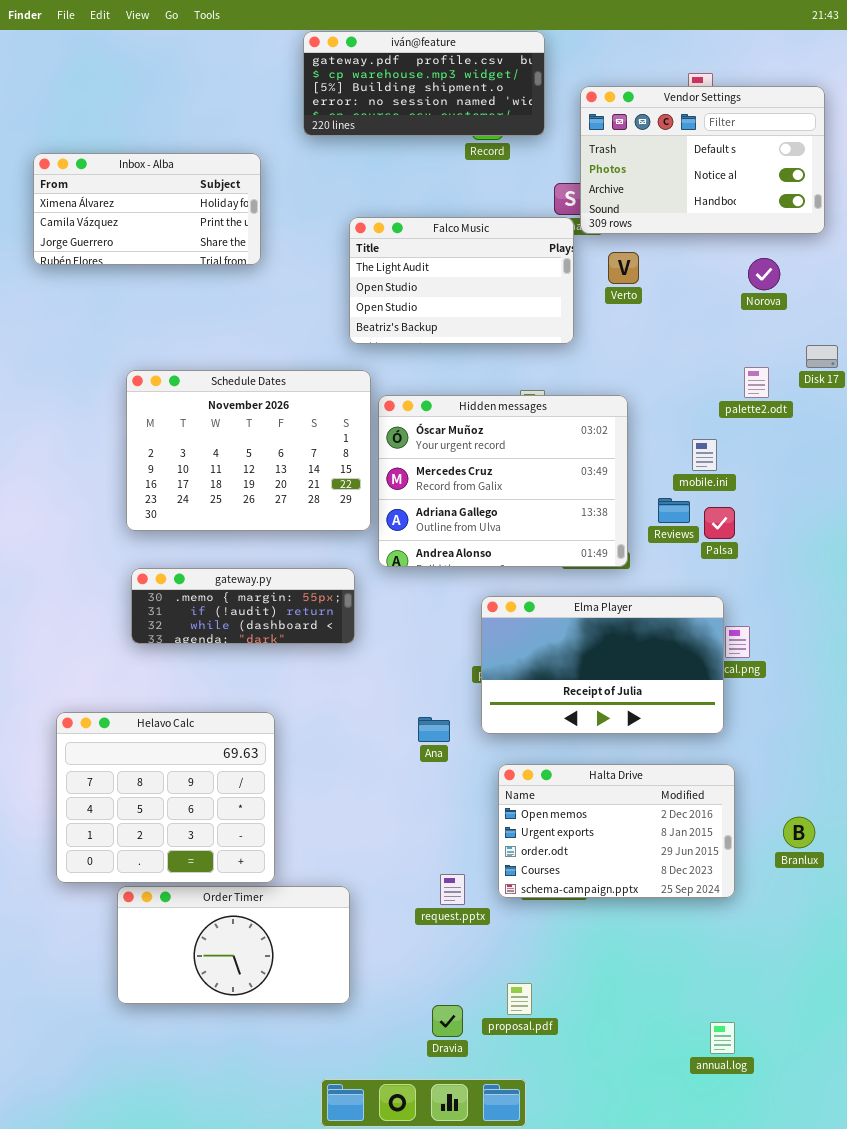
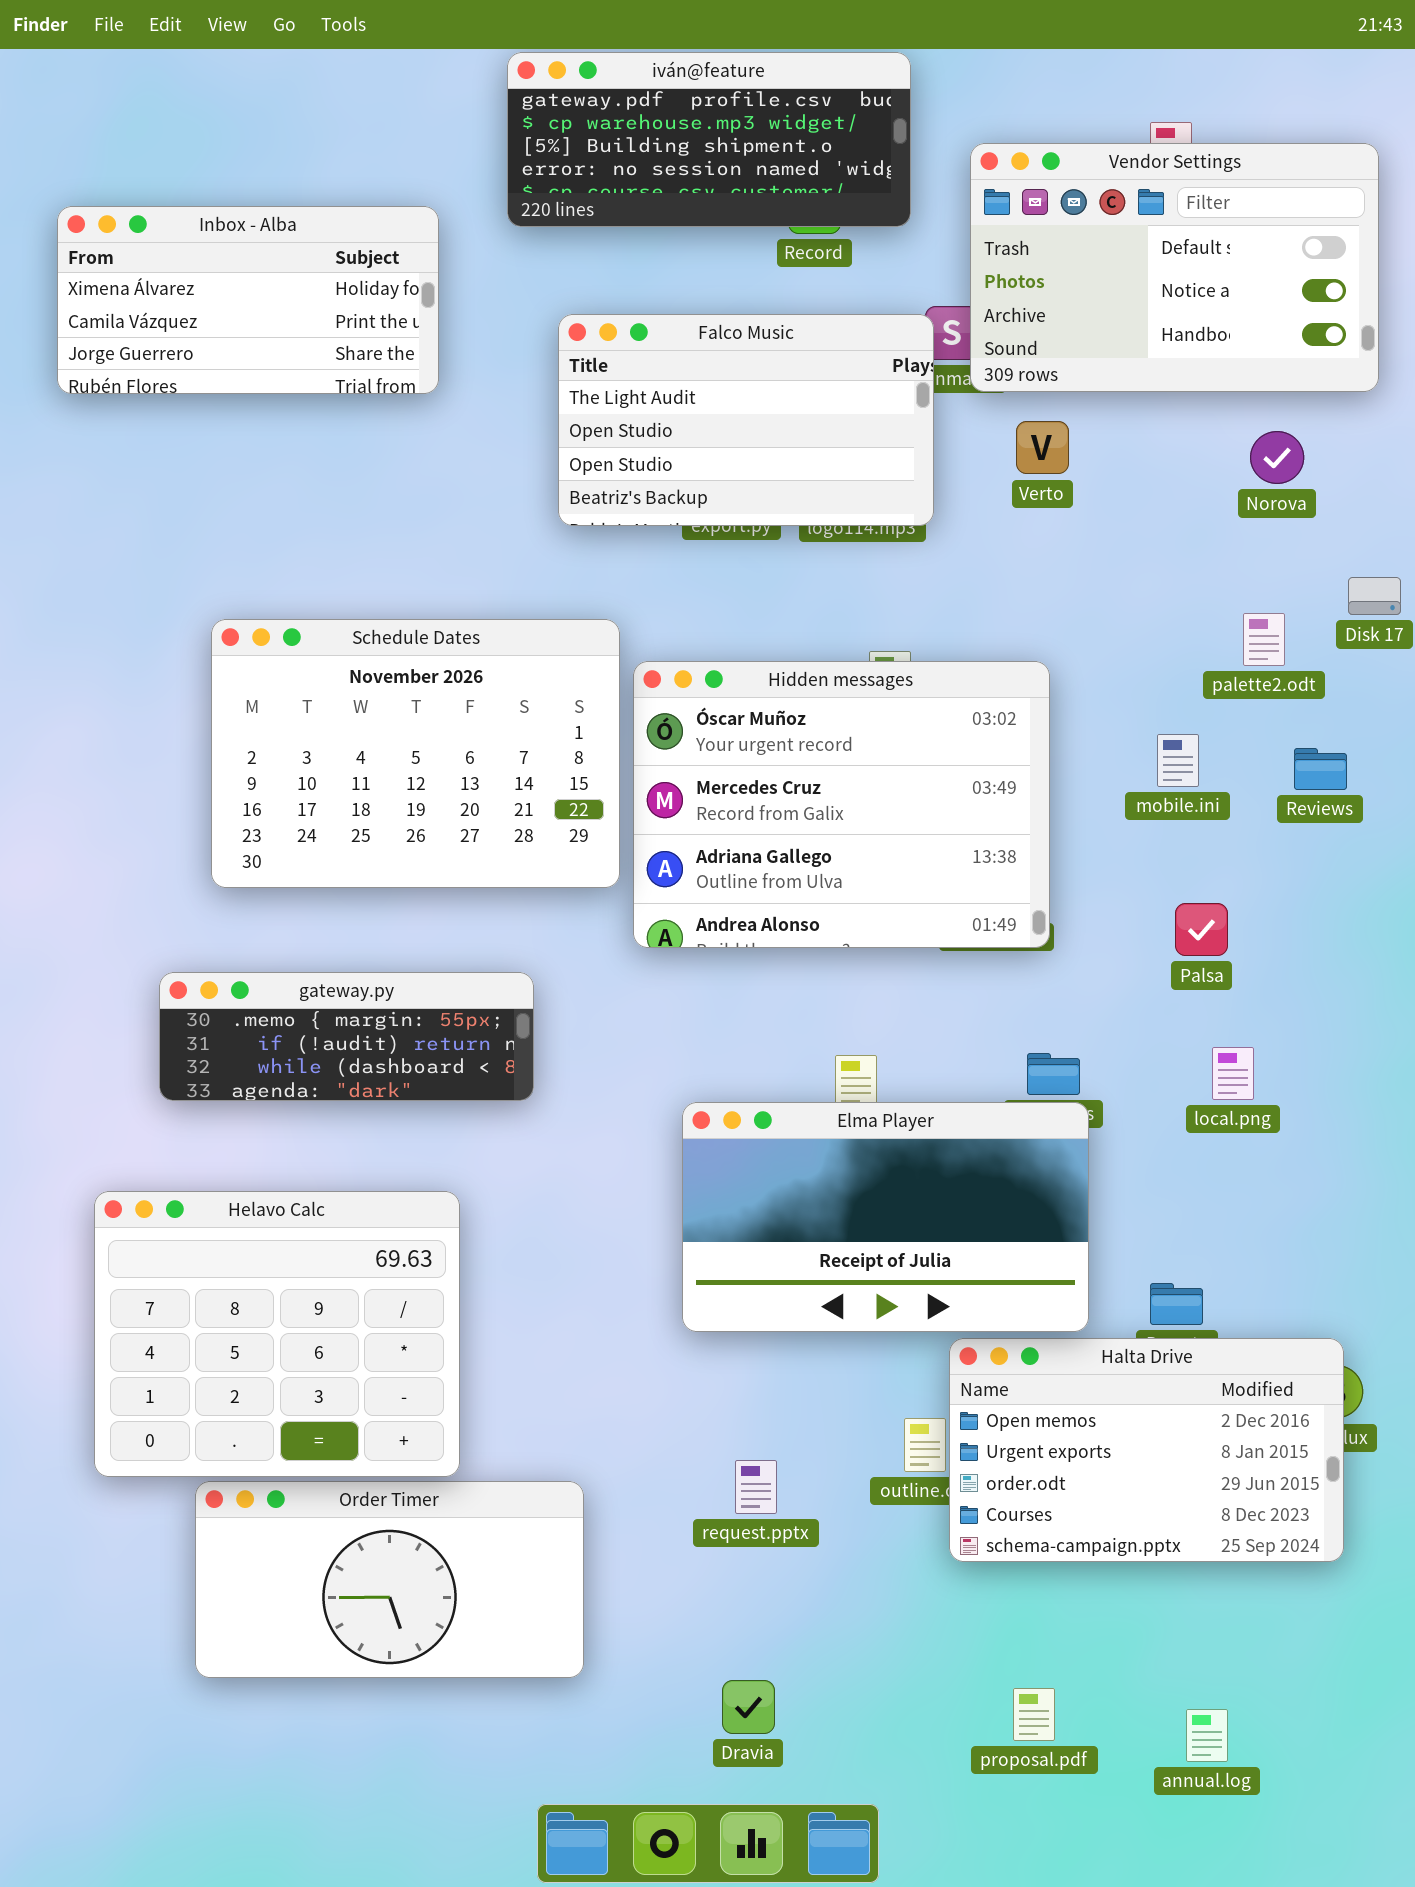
Inbox - Alba: [33,153,261,265] -> [57,206,439,394], moved
Falco Music: [349,217,574,344] -> [558,314,934,526], moved
Reviews: [658,498,690,523] -> [1294,748,1347,790], moved
Palsa: [704,507,735,539] -> [1175,903,1228,956], moved
gateway.py: [131,568,355,644] -> [159,972,534,1101], moved
Elma Player: [481,596,724,734] -> [682,1102,1089,1332], moved
Halta Drive: [498,764,735,898] -> [949,1338,1344,1562], moved
proposal.pdf: [507,983,532,1015] -> [1013,1688,1055,1741], moved

